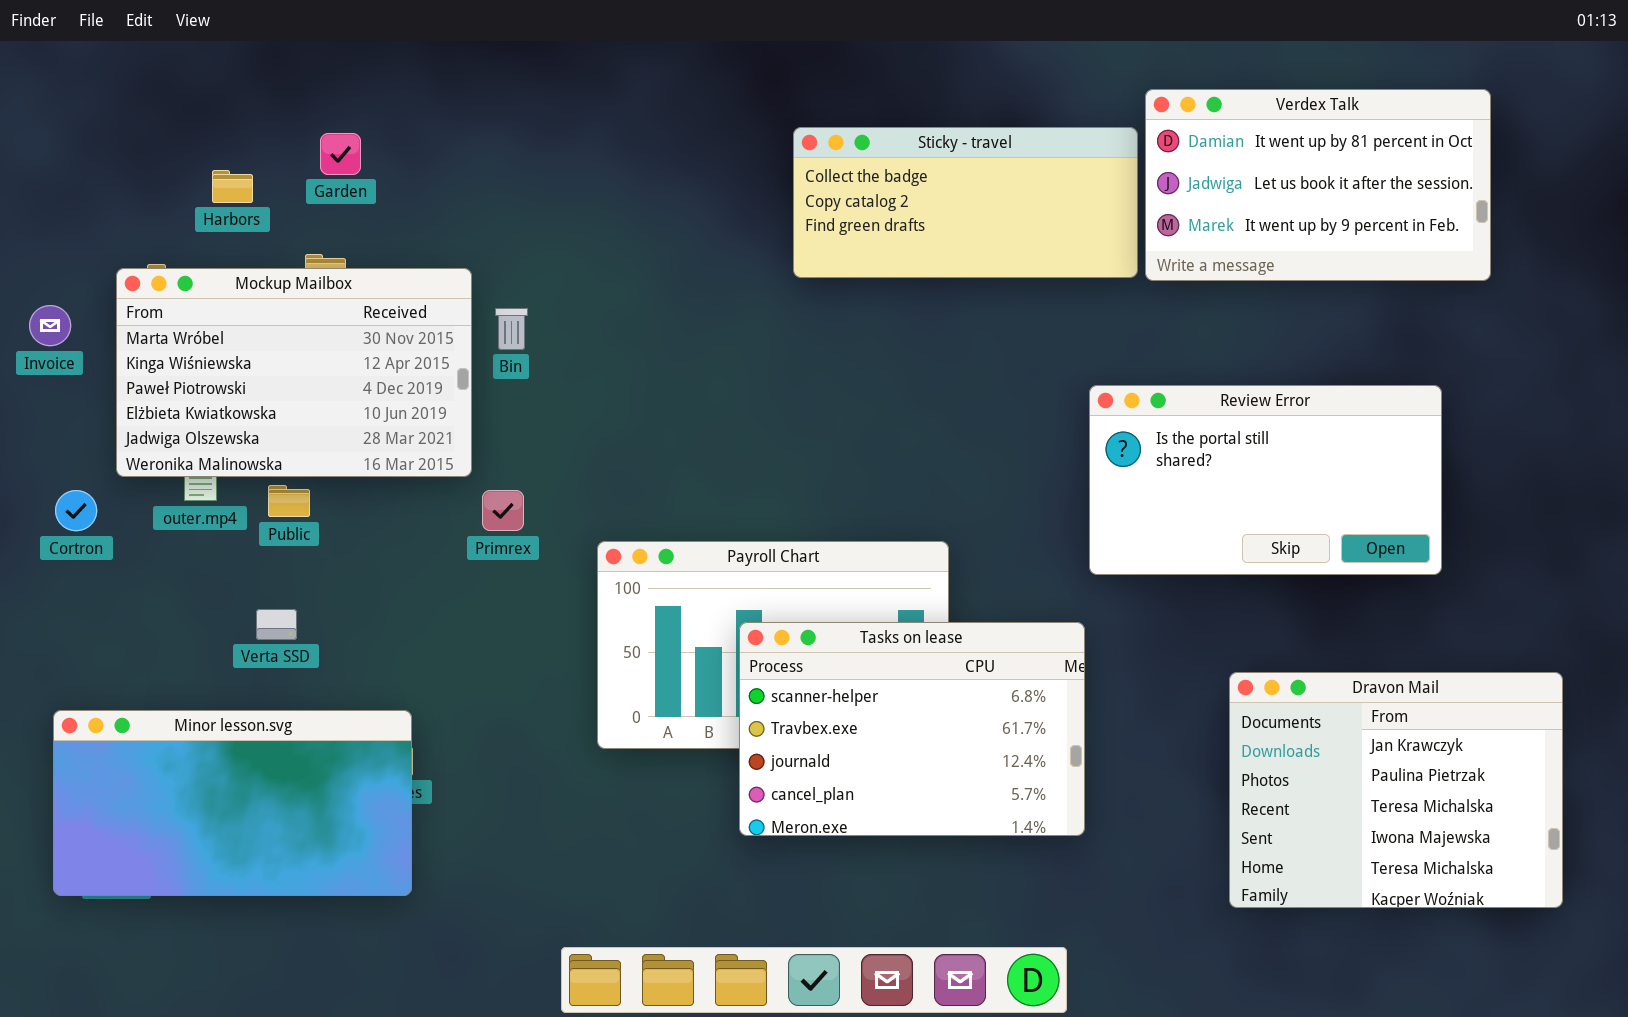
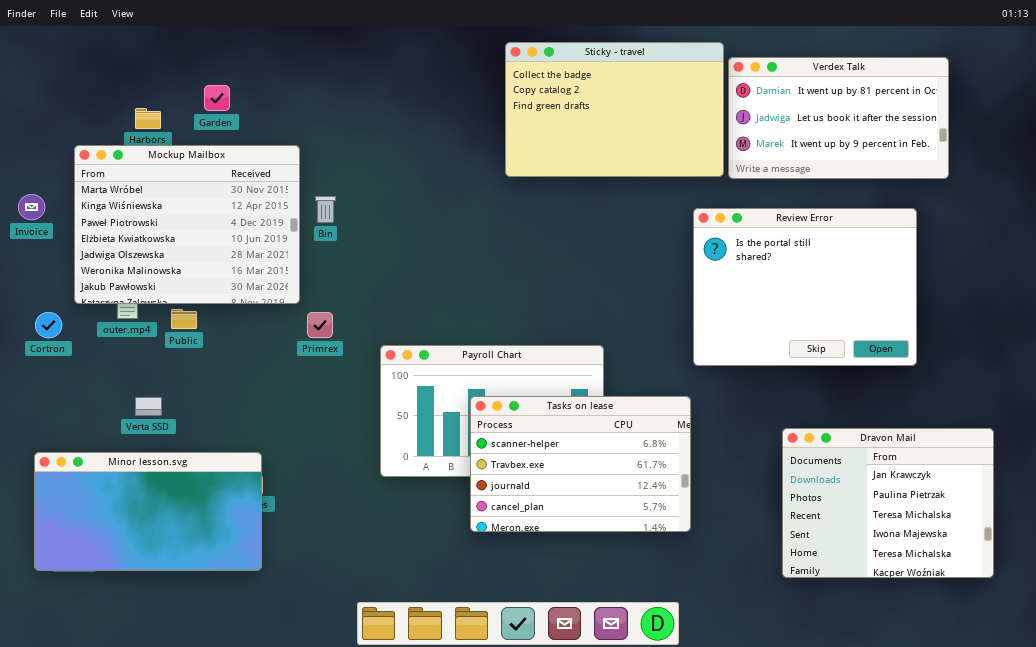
Sticky - travel: [793,127,1138,278] -> [505,42,724,177], resized
Mockup Mailbox: [116,268,472,477] -> [74,145,300,304], resized
Review Error: [1089,385,1442,575] -> [693,208,917,366], resized
Verta SSD: [256,609,297,640] -> [135,397,162,416], moved

